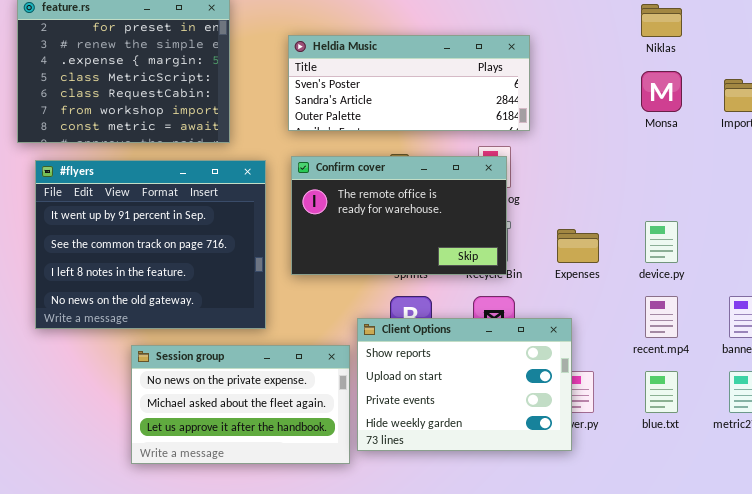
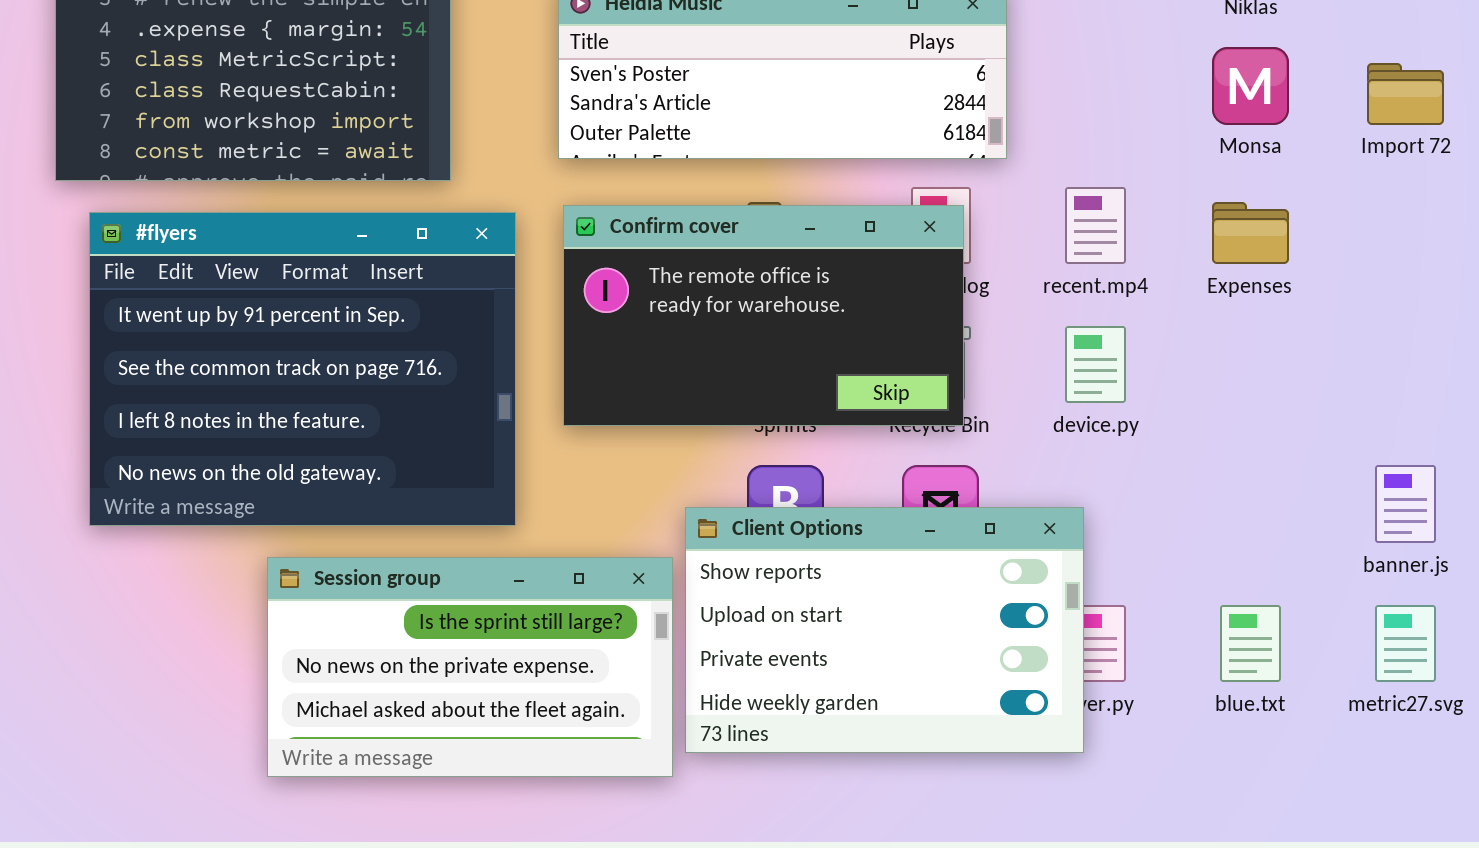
device.py: [645,221,678,263] -> [1065,326,1126,403], moved
Expenses: [557,229,599,263] -> [1212,202,1289,264], moved
recent.mp4: [645,296,678,338] -> [1065,187,1126,264], moved
Session group: [131,345,350,464] -> [267,557,673,777], scrolled up 1 row

